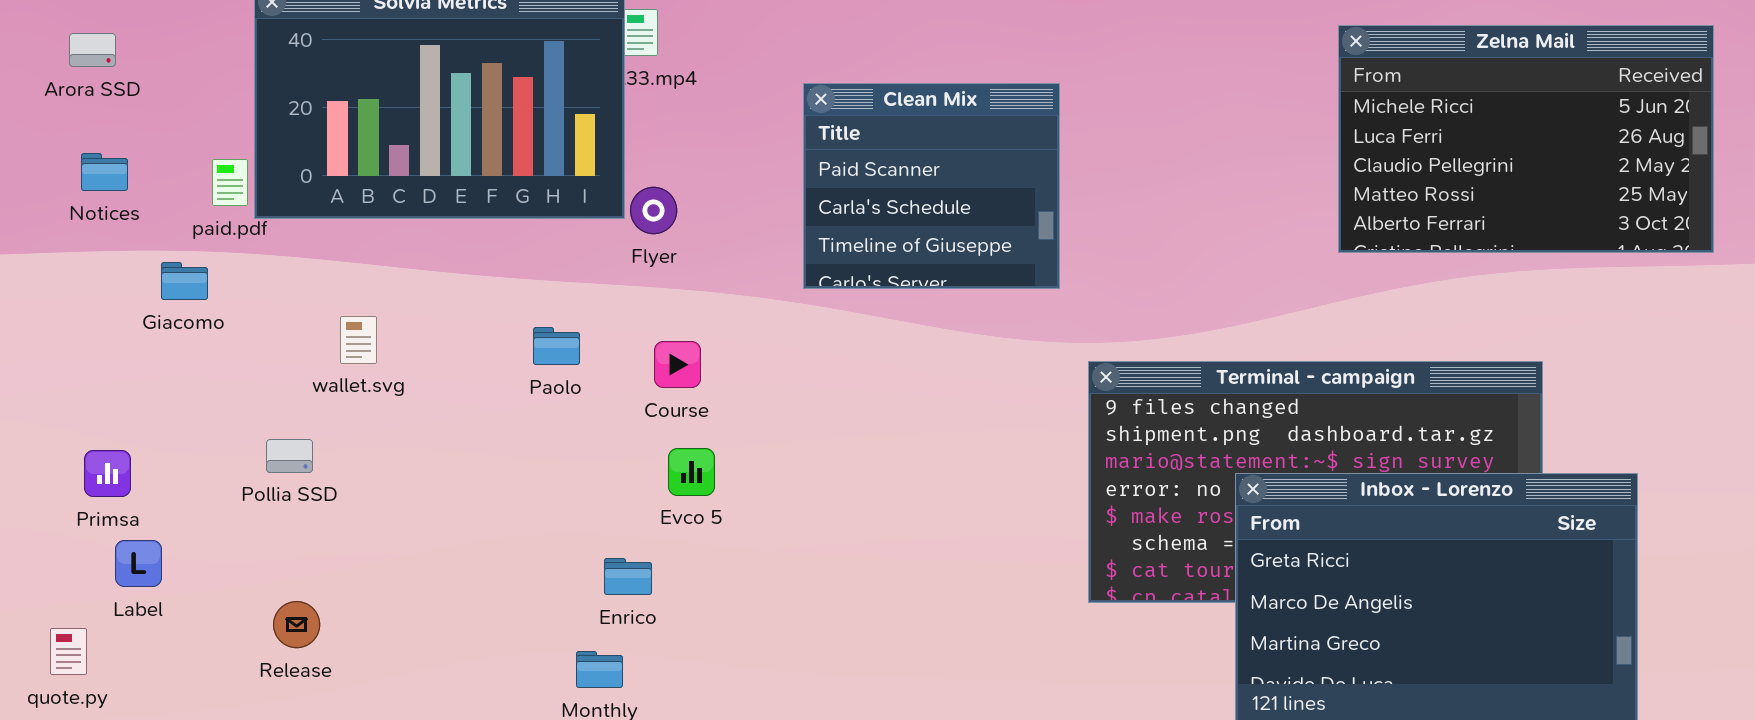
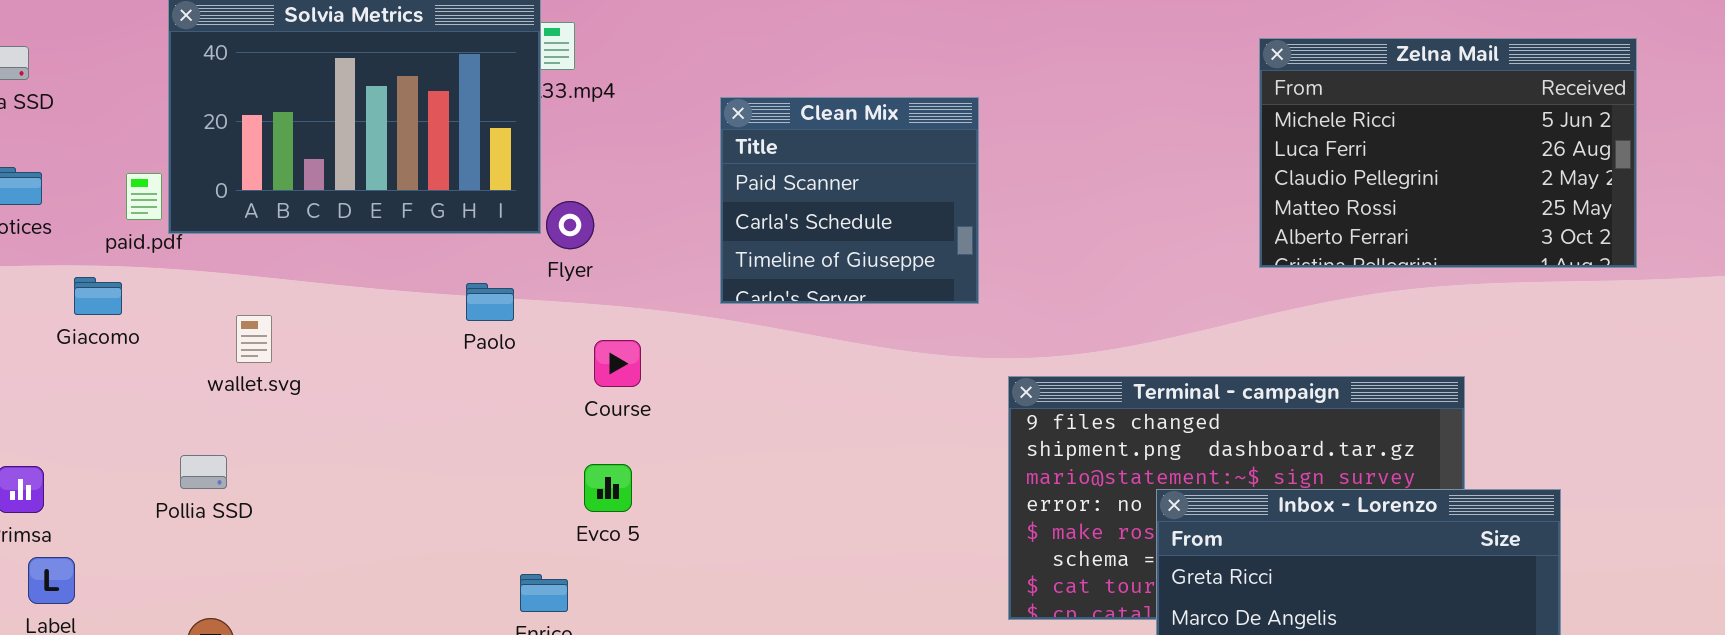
wallet.svg: [340,316,377,364] -> [236,315,272,363], moved
Paolo: [533,327,580,365] -> [466,283,514,321], moved
Course: [654,341,701,388] -> [594,340,641,387], moved

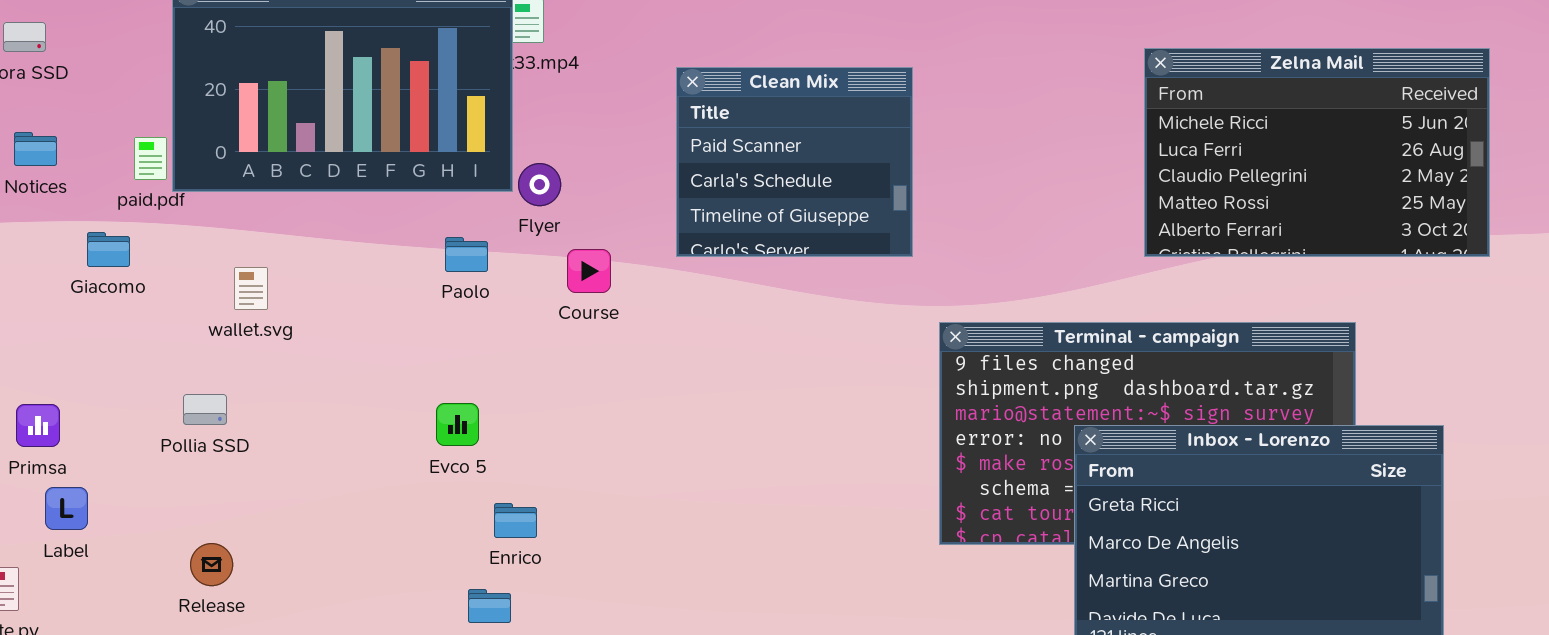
Zelna Mail: [1259,38,1637,268] -> [1144,48,1490,257], moved
Course: [594,340,641,387] -> [567,249,611,293], moved
Evco 5: [584,464,632,512] -> [436,403,479,446], moved

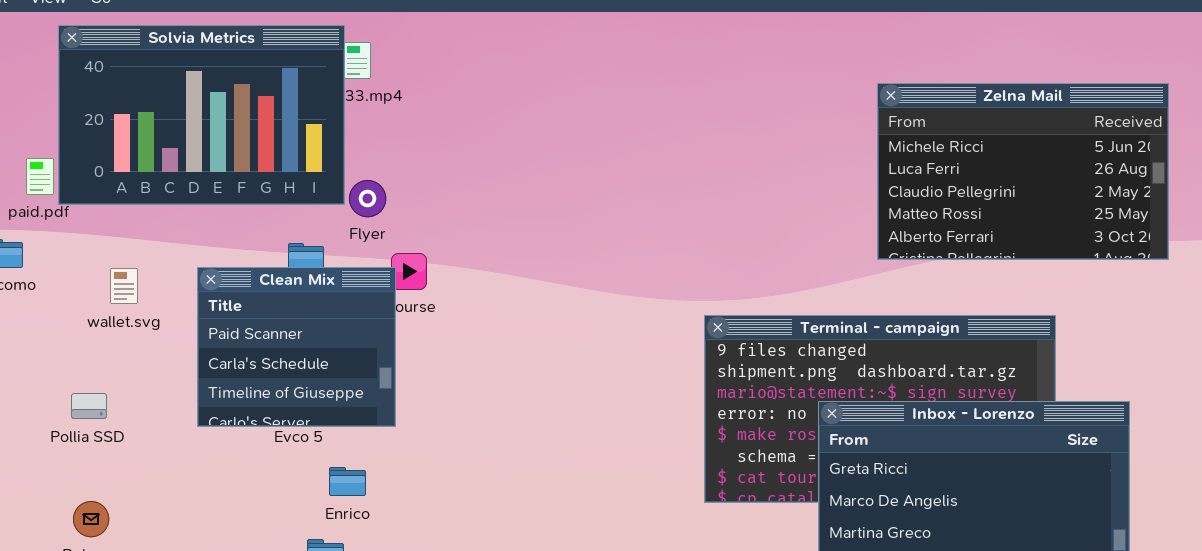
Clean Mix: [676,67,913,257] -> [197,267,396,427], moved
Pollia SSD: [183,394,227,425] -> [71,393,107,419], moved

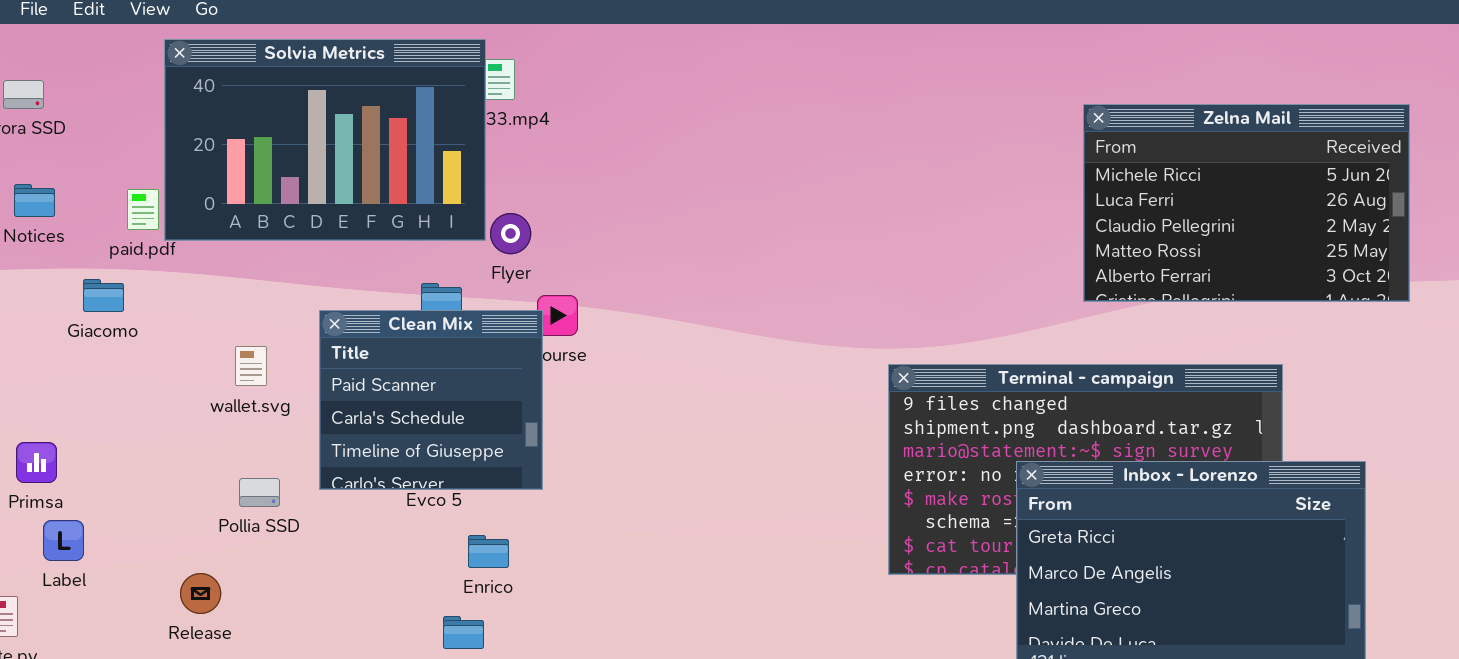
wallet.svg: [110,268,138,304] -> [235,346,267,386], moved
Pollia SSD: [71,393,107,419] -> [239,478,280,507], moved

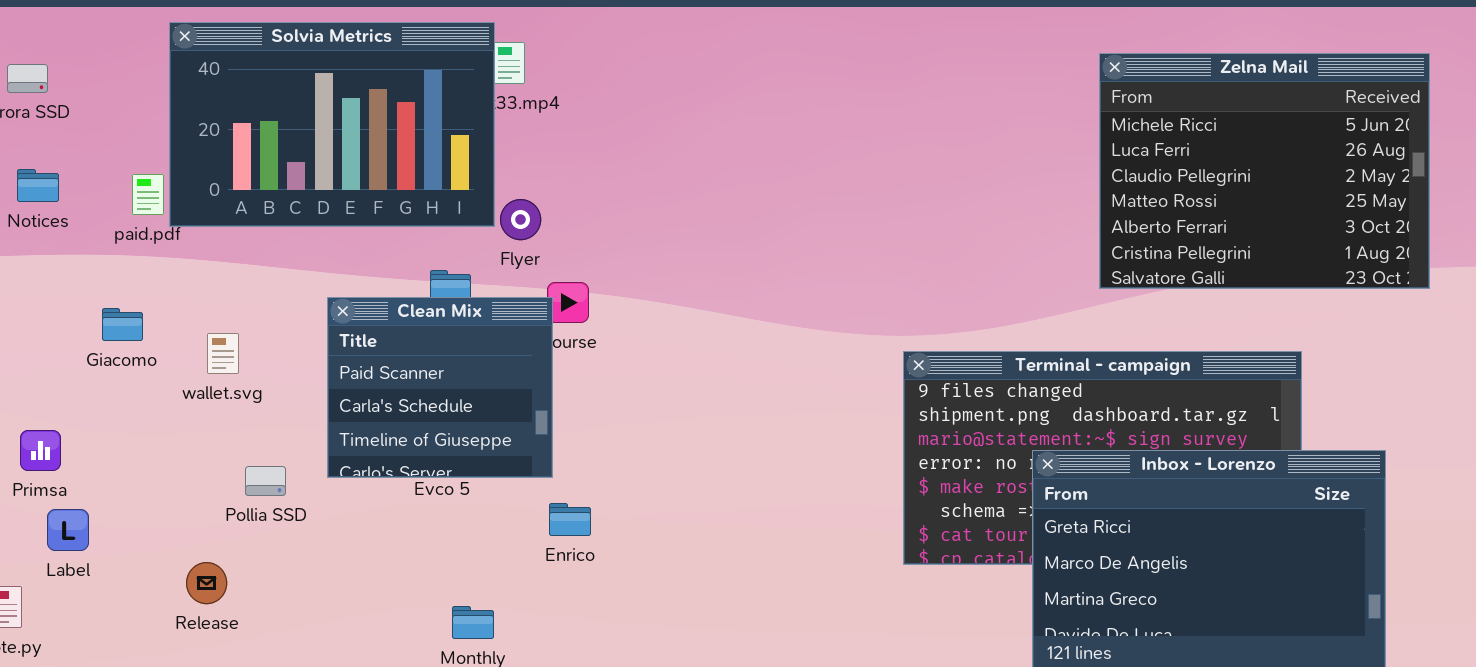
Zelna Mail: [1083,104,1410,302] -> [1099,53,1430,289], resized
Giacomo: [83,279,124,312] -> [102,308,143,341], moved
wallet.svg: [235,346,267,386] -> [207,333,239,374], moved
Enrico: [468,535,509,568] -> [549,503,591,536], moved

